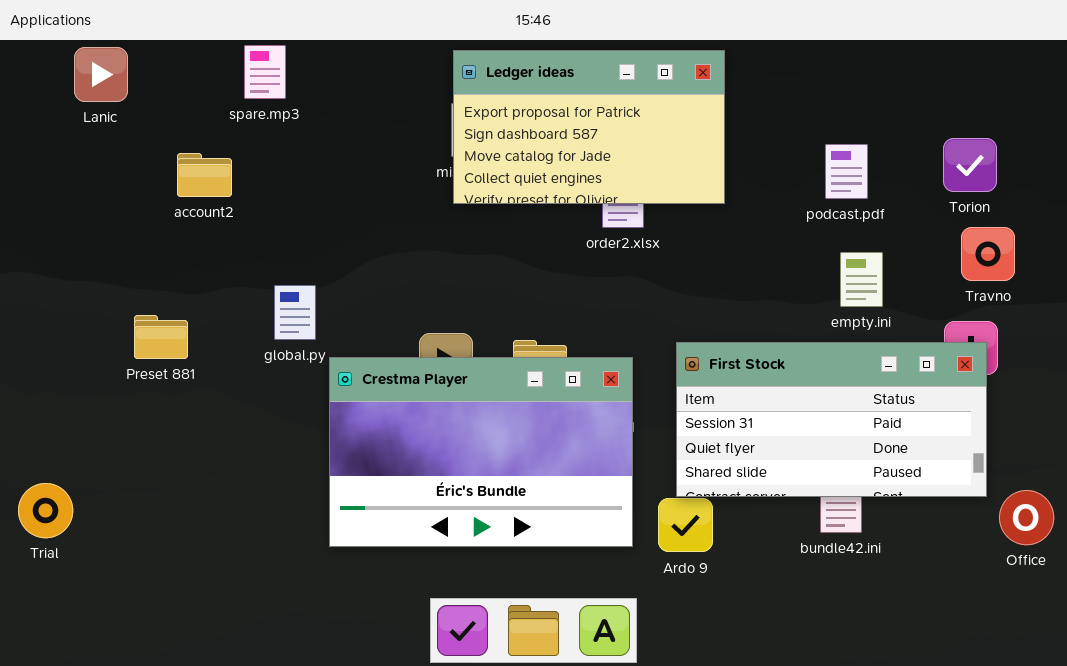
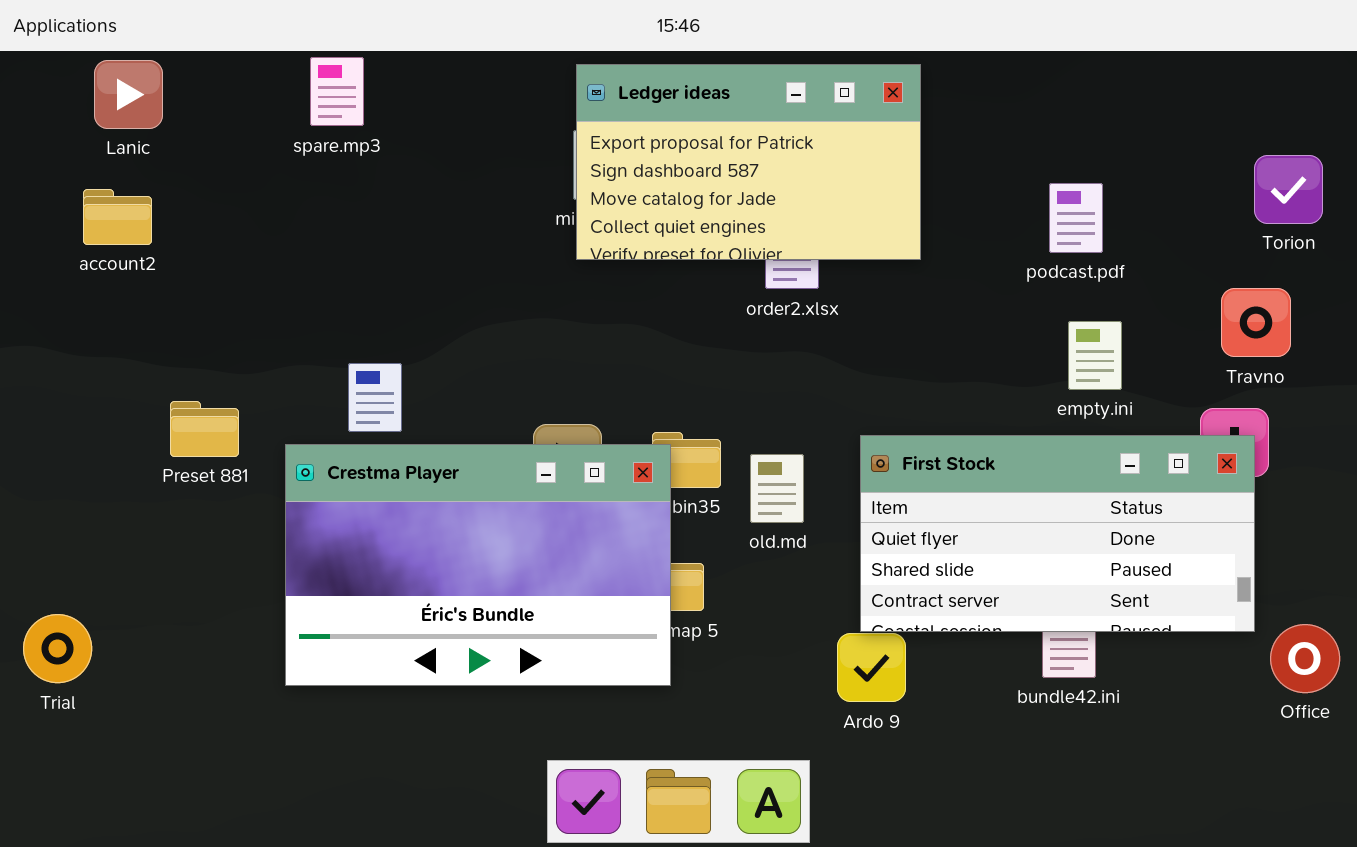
Torion: [943,138,997,192] -> [1254,155,1323,224], moved
account2: [177,153,232,197] -> [83,189,152,245], moved
First Stock: [676,342,987,497] -> [860,435,1255,632], scrolled down 1 row
Crestma Player: [329,357,633,547] -> [285,444,671,686], moved

